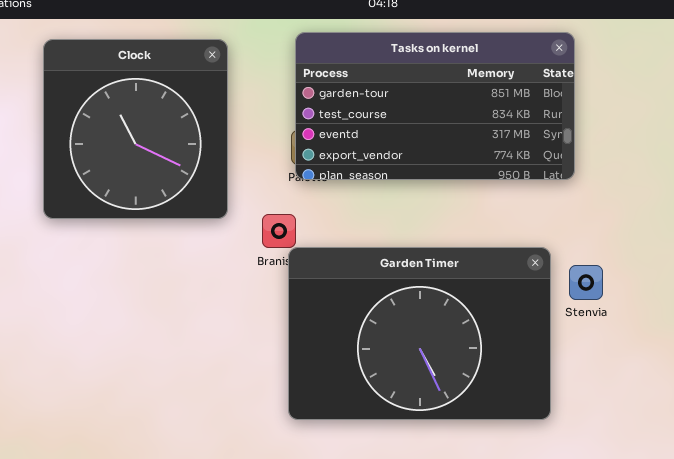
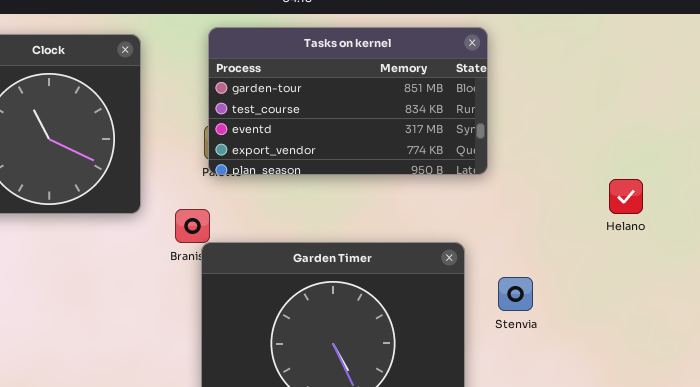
Stenvia: [569,265,603,300] -> [498,277,533,311], moved

